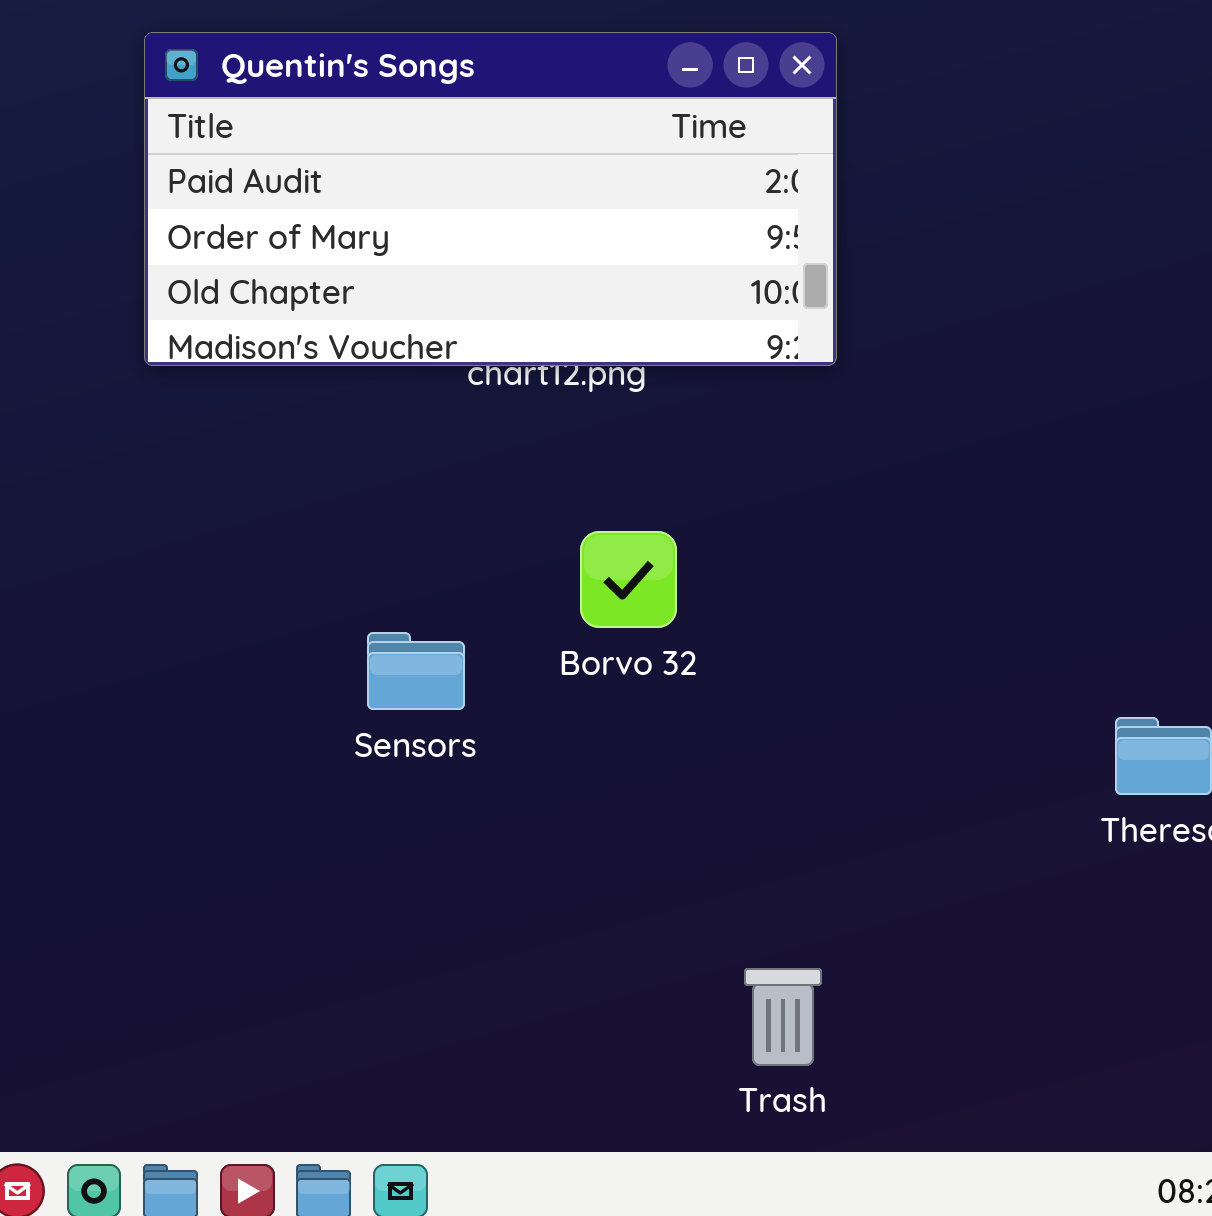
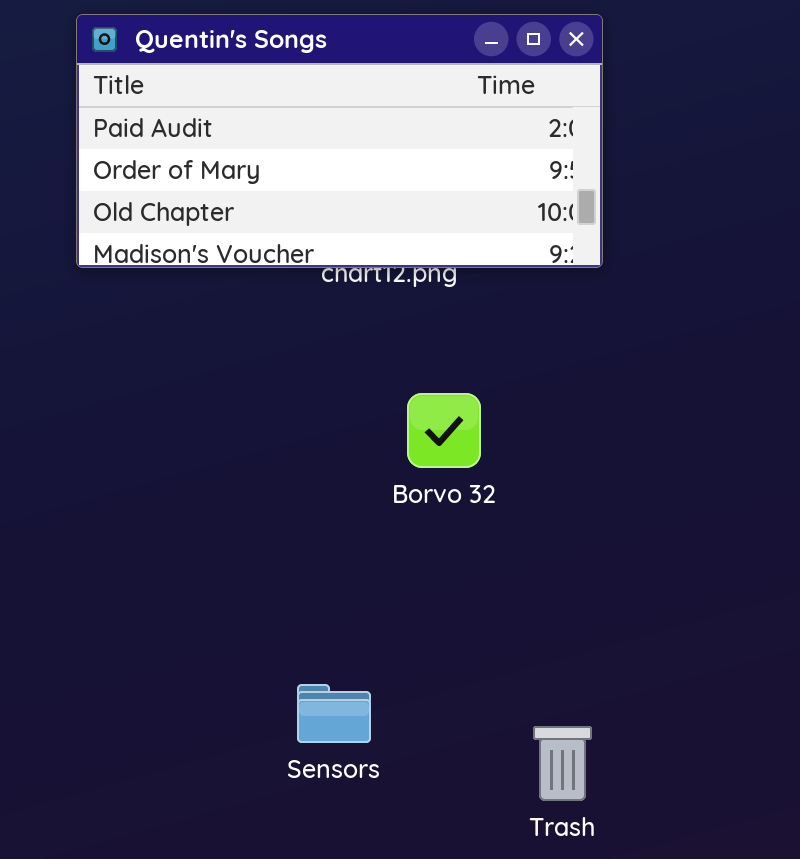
Sensors: [367,632,465,710] -> [297,684,371,743], moved

